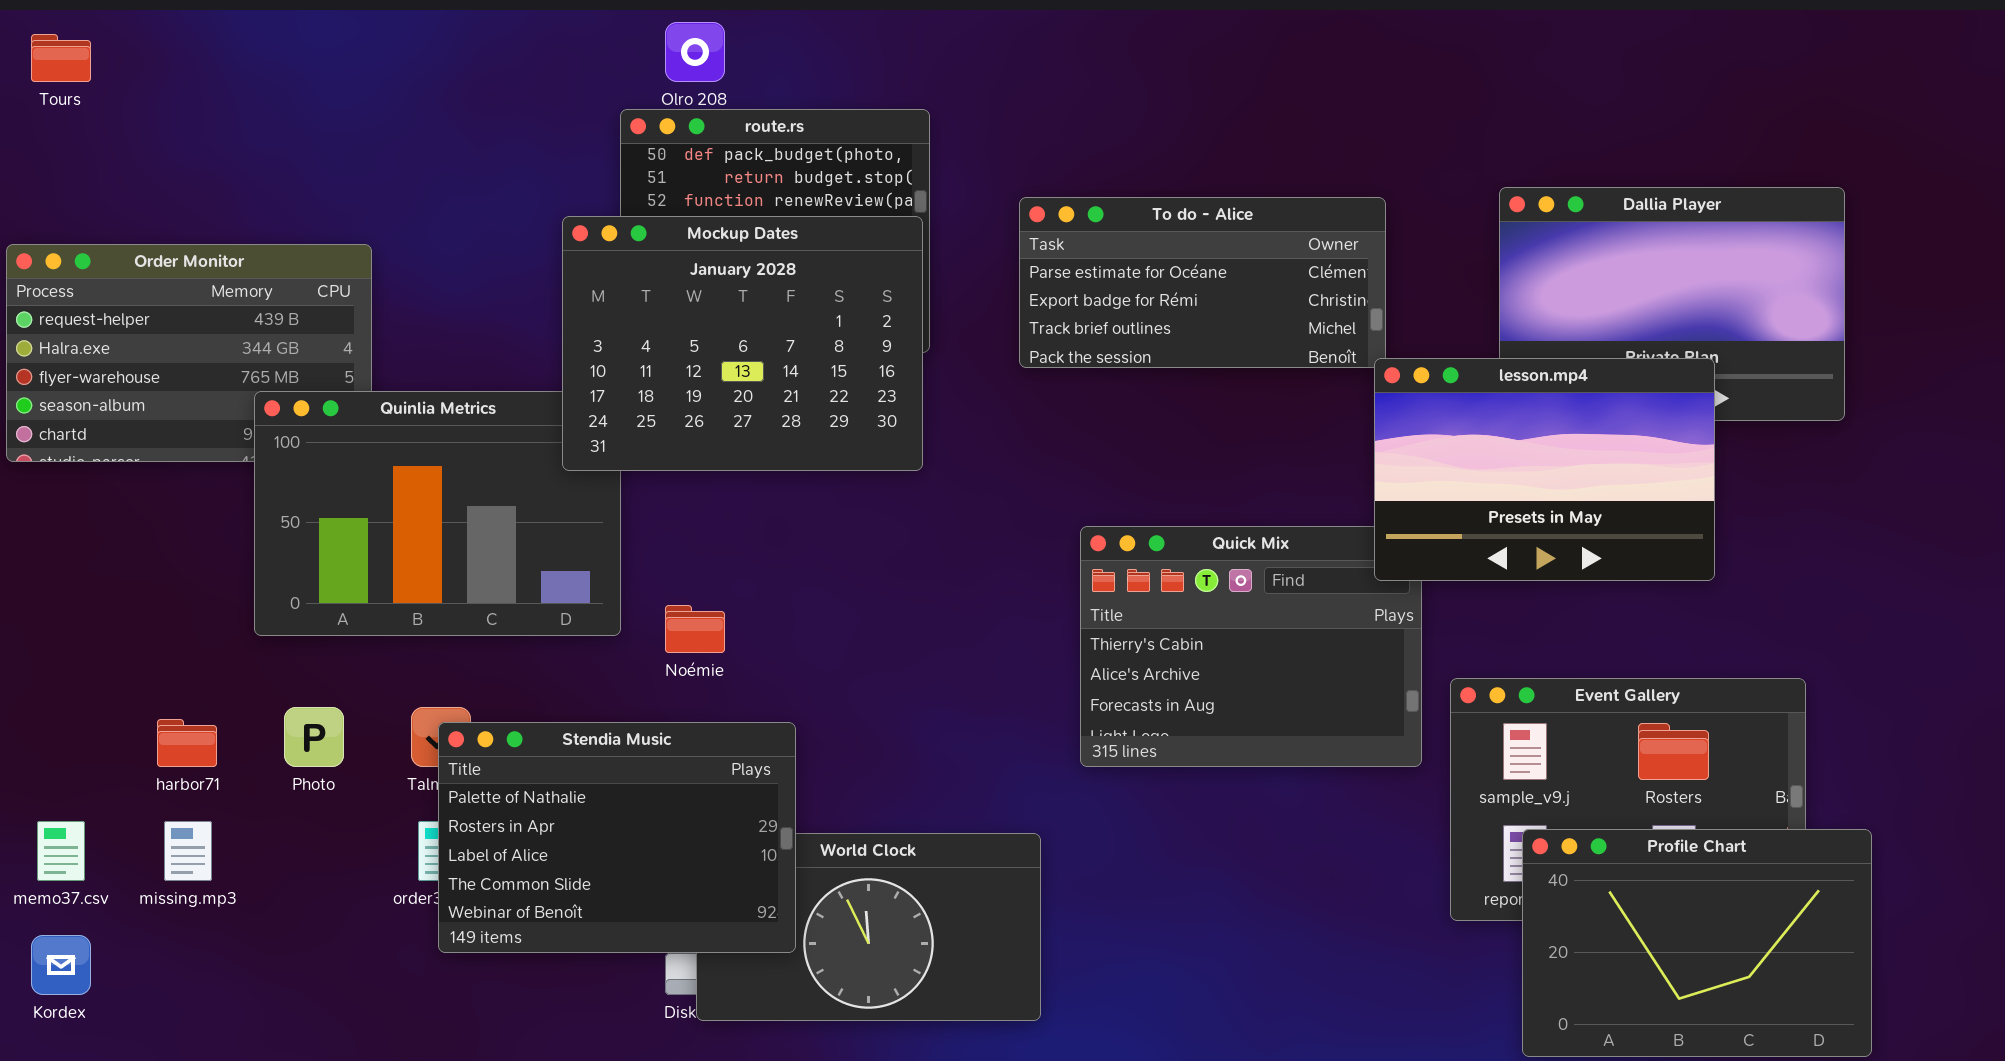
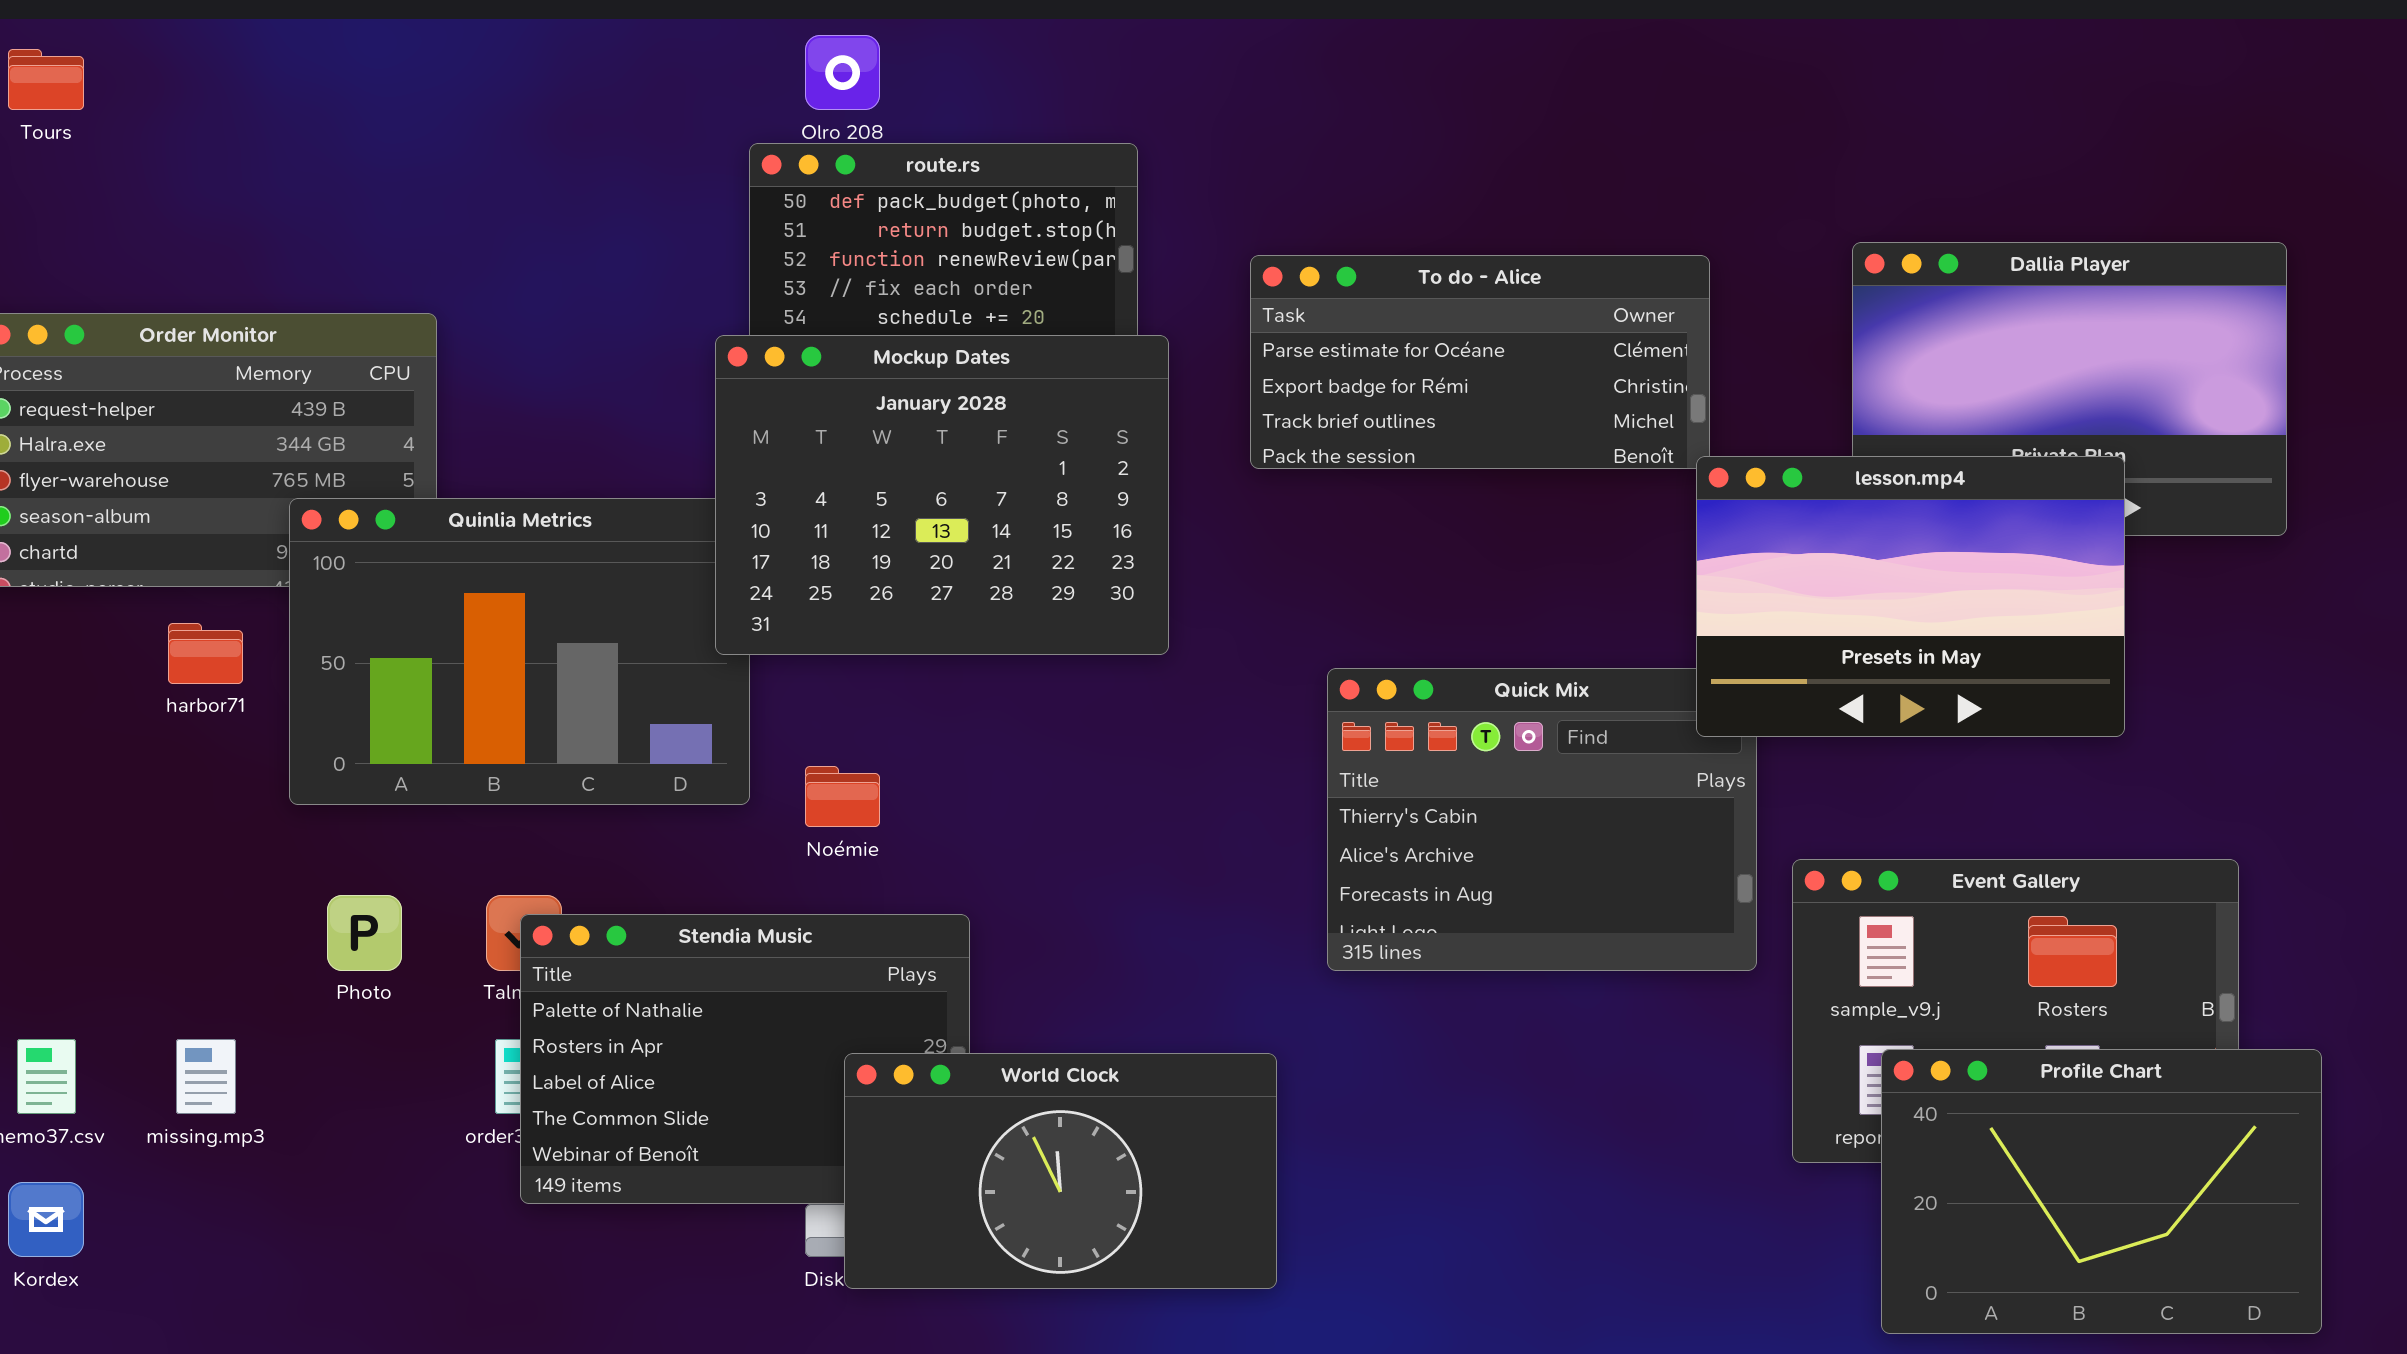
Mockup Dates: [562,216,923,471] -> [715,335,1169,655], moved
harbor71: [157,719,217,767] -> [168,623,243,684], moved
World Clock: [696,833,1041,1021] -> [844,1053,1277,1289], raised

